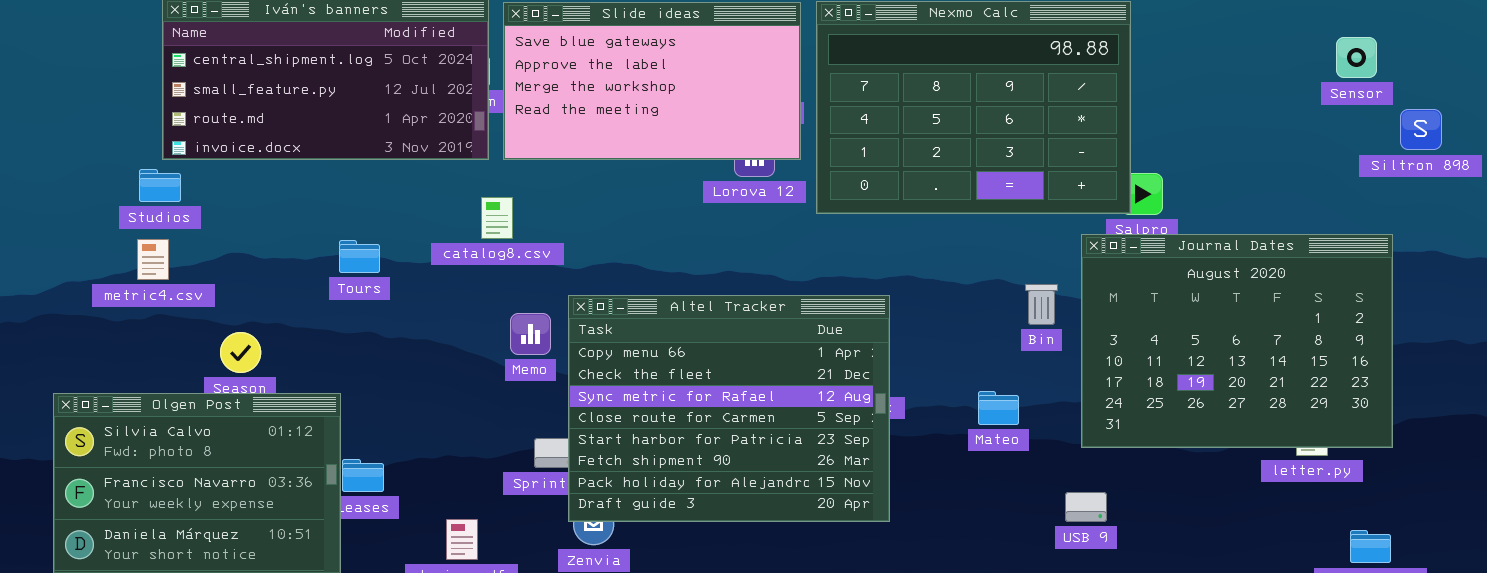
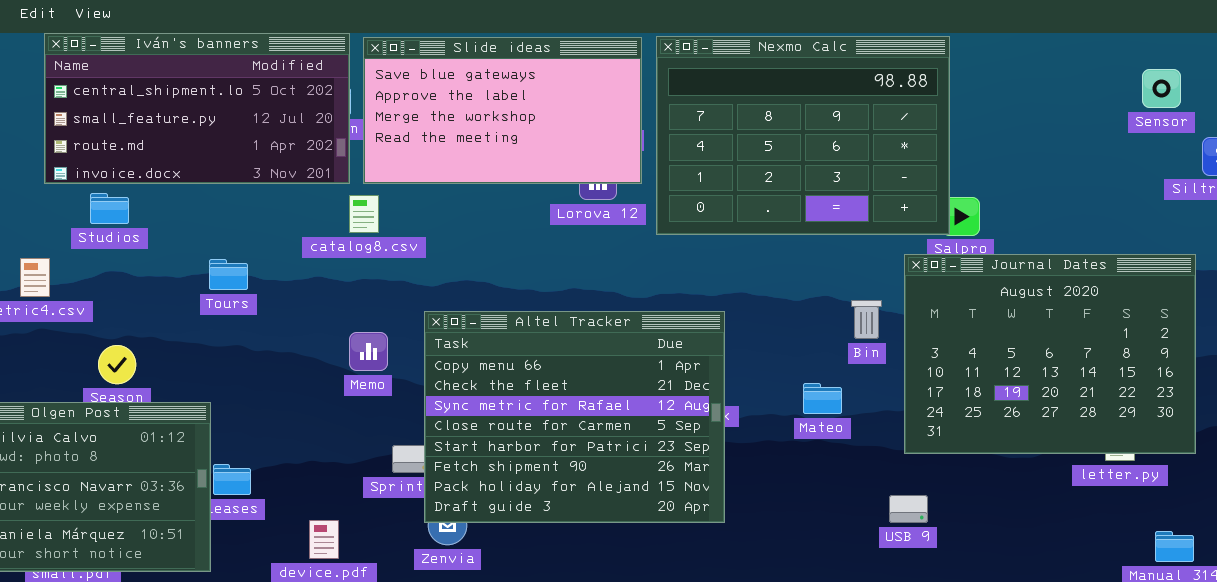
Studios: [139,169,181,202] -> [90,193,129,224], moved
catalog8.csv: [481,197,513,239] -> [349,195,379,233], moved
Memo: [510,313,551,355] -> [349,332,388,371], moved
Mateo: [978,391,1019,425] -> [803,383,842,414], moved

